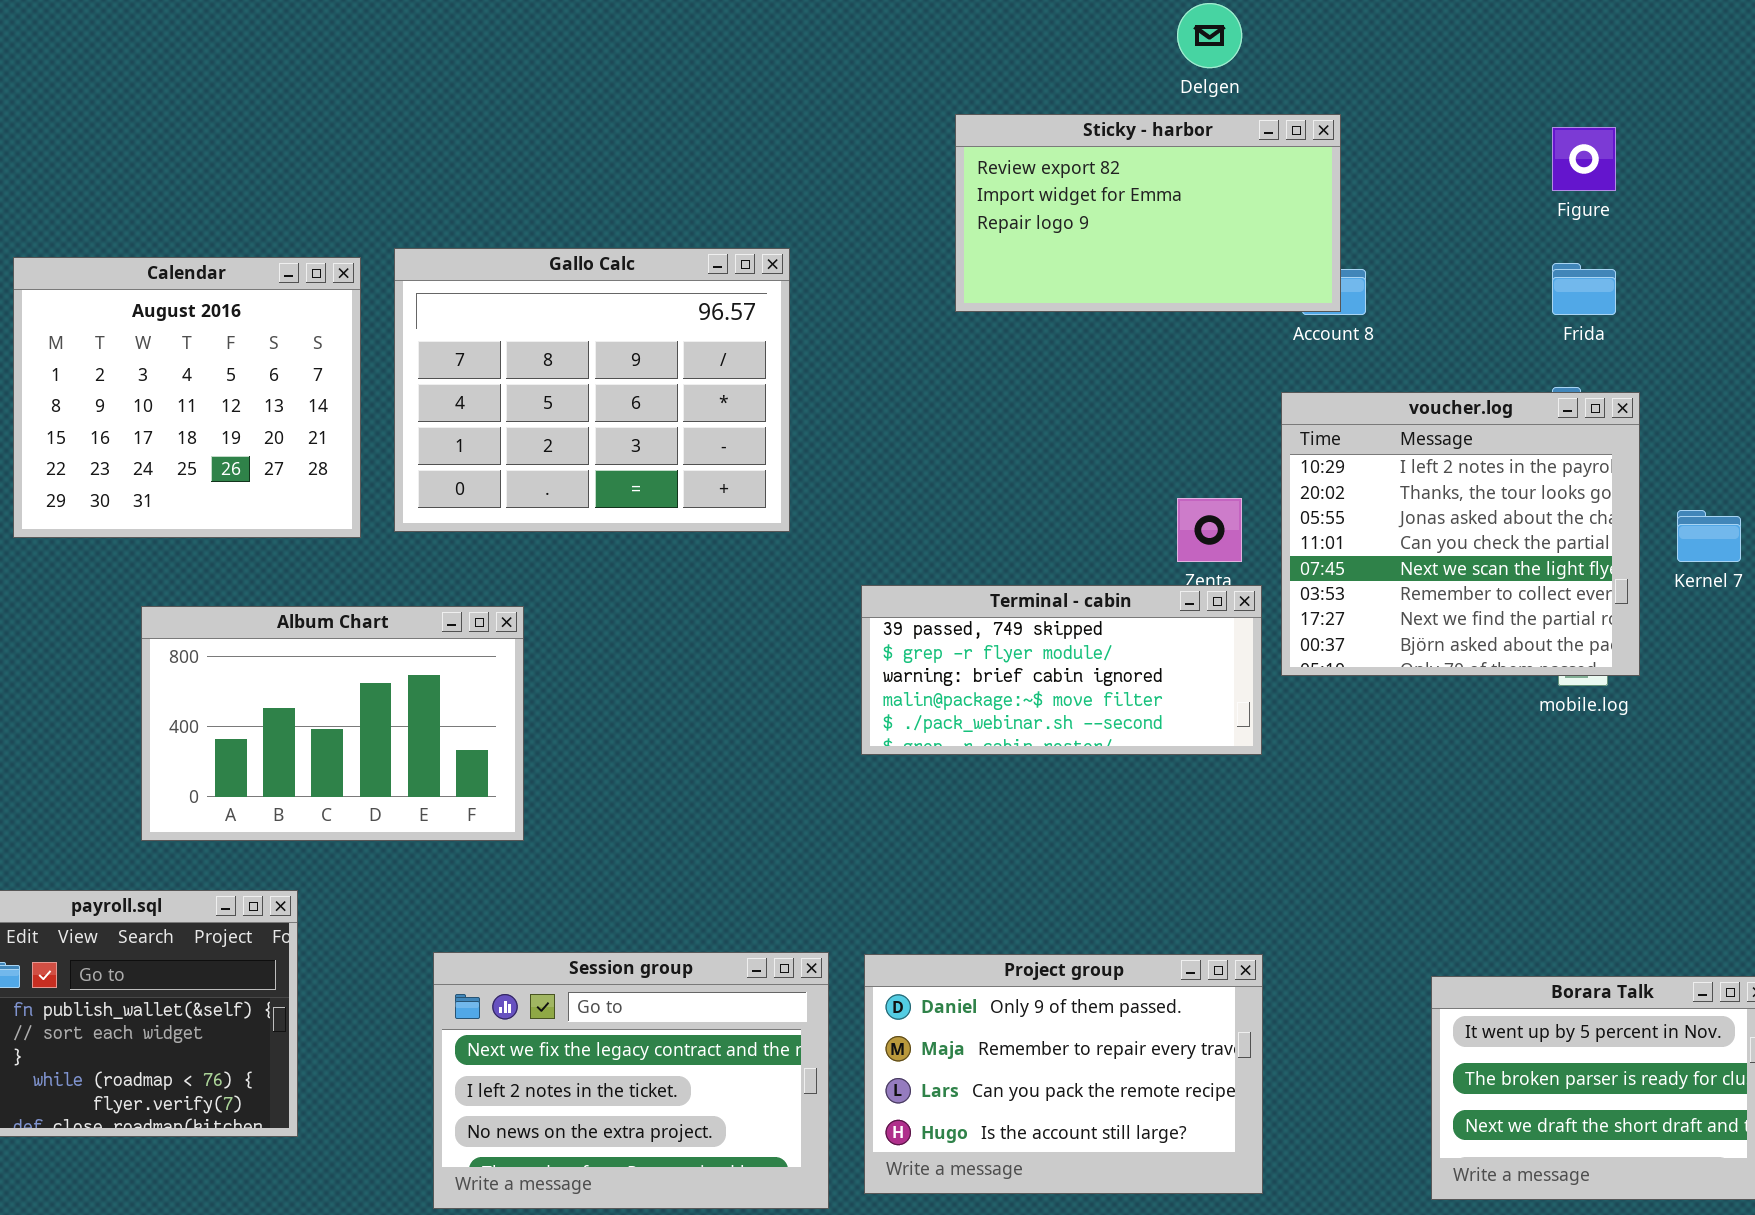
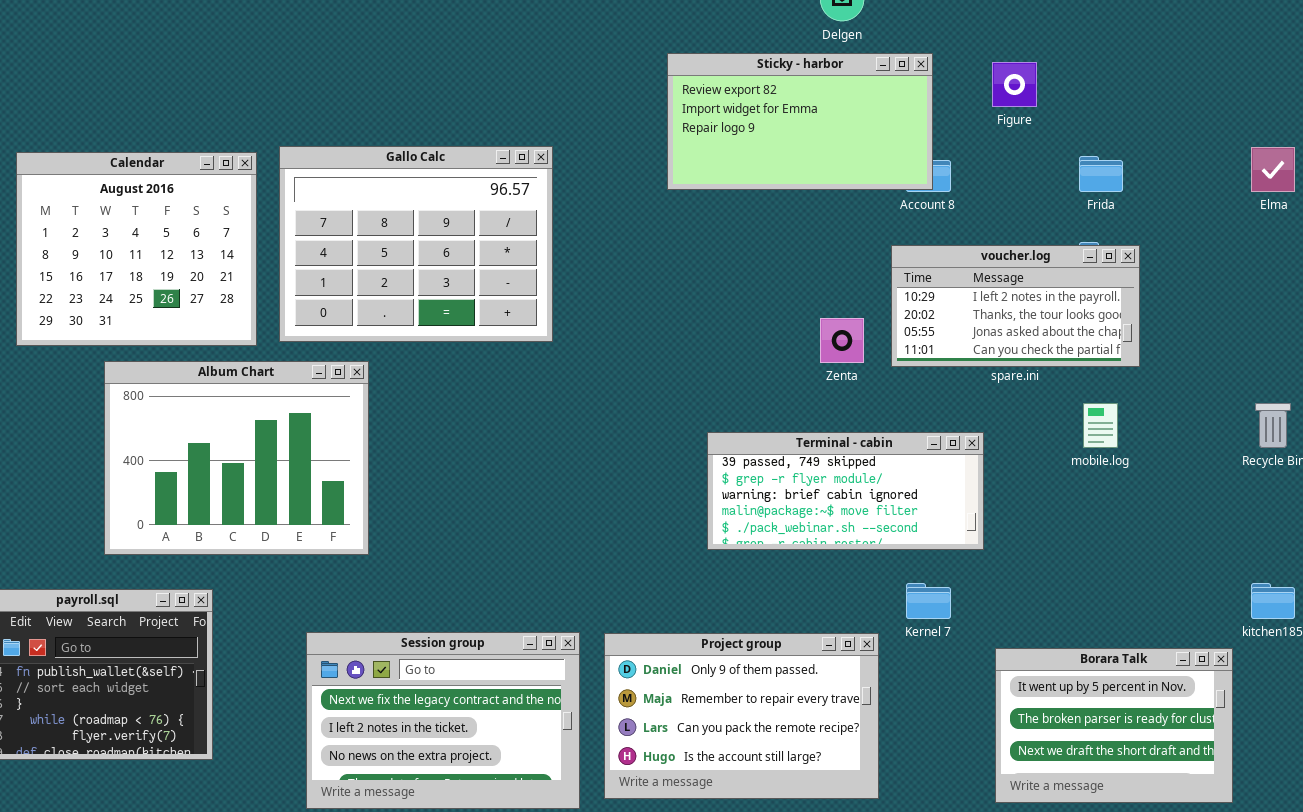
Figure: [1552,127,1616,191] -> [992,62,1037,107], moved
voucher.log: [1281,392,1640,676] -> [891,245,1140,367], resized
Kernel 7: [1677,510,1741,562] -> [906,583,951,619], moved
Terminal - cabin: [861,585,1262,755] -> [707,432,984,550], moved
Album Chart: [141,606,524,841] -> [104,361,369,555], resized

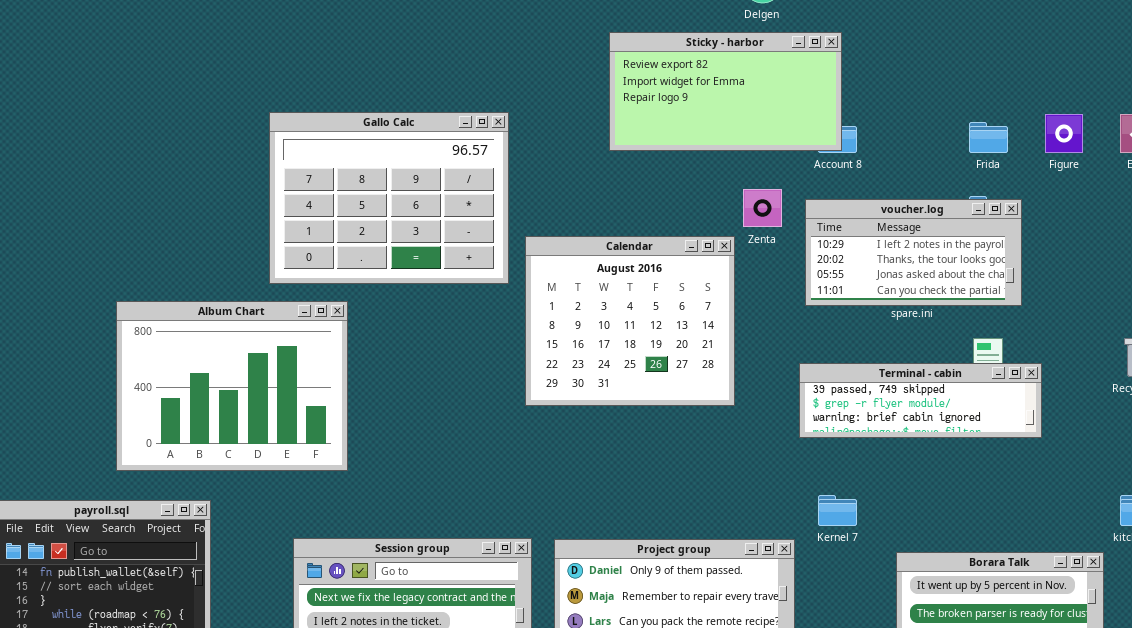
Figure: [992,62,1037,107] -> [1045,114,1083,153], moved
Calendar: [16,152,257,346] -> [525,236,735,406], moved
Zenta: [820,318,864,363] -> [743,189,782,227], moved
Terminal - cabin: [707,432,984,550] -> [799,363,1042,438], moved, resized

